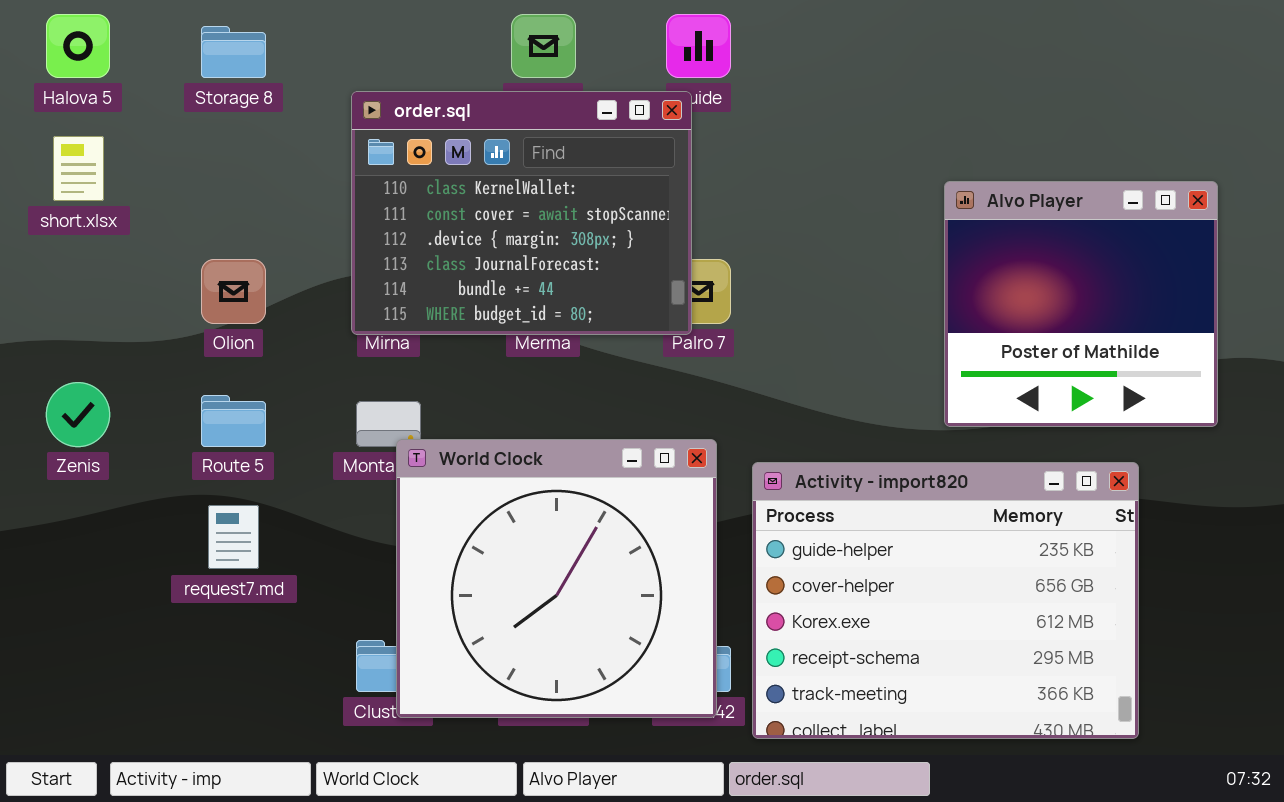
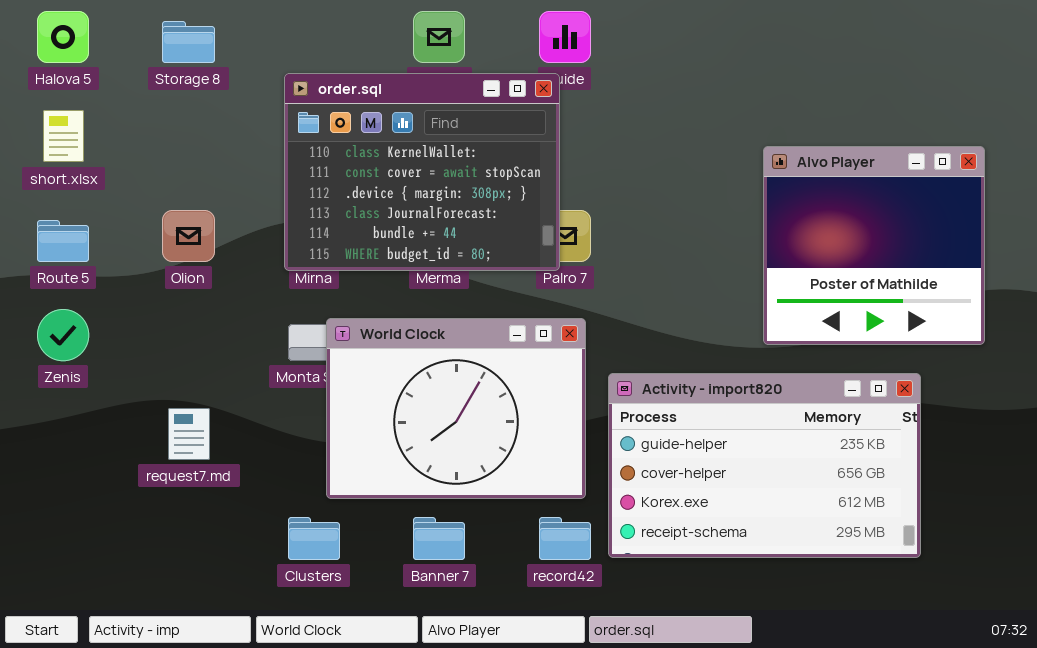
Route 5: [201,395,266,447] -> [37,220,89,262], moved
World Clock: [396,439,717,718] -> [326,318,586,499], moved, resized
Activity - import820: [752,462,1139,739] -> [608,373,921,558], resized

